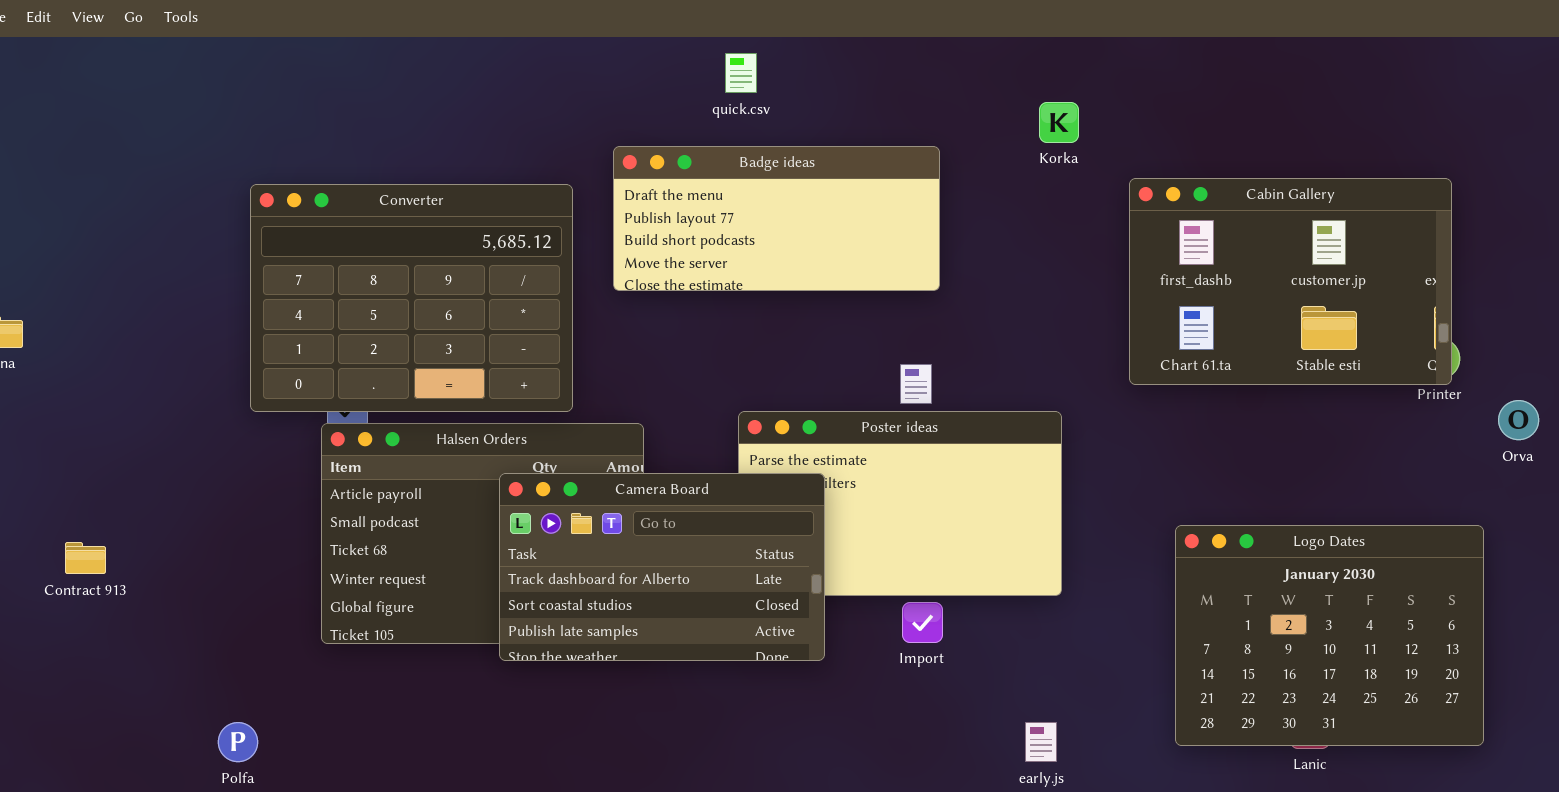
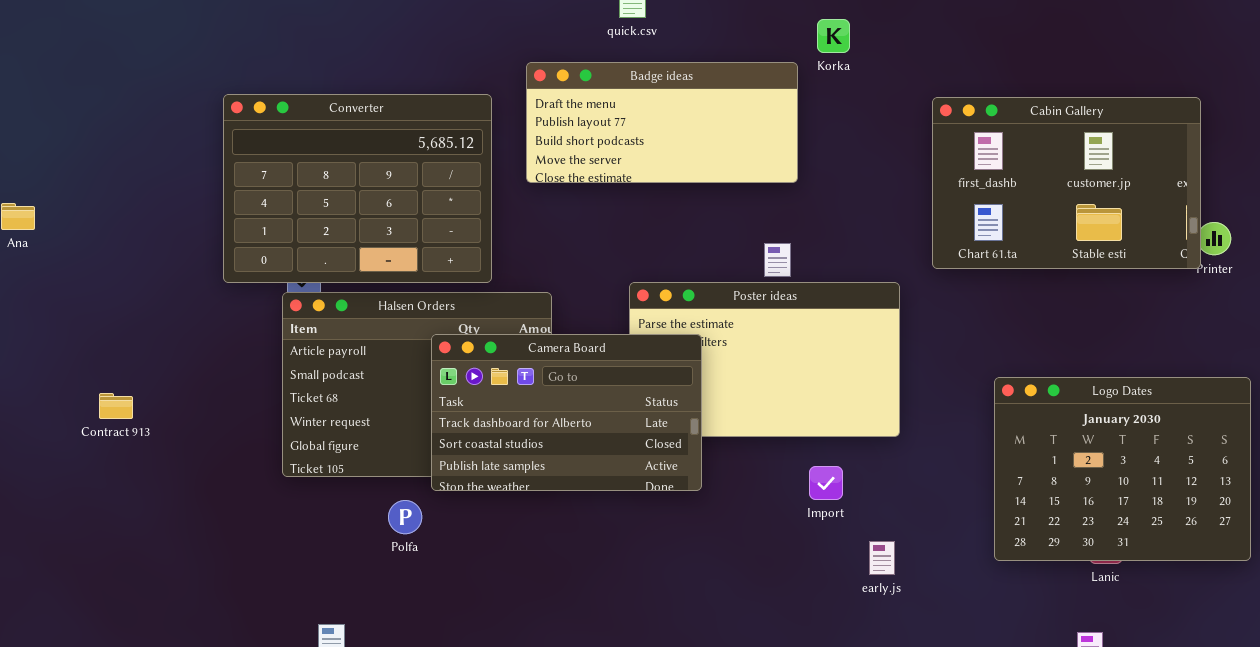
Korka: [1039,102,1079,143] -> [817,19,850,53], moved
Cabin Gallery: [1129,178,1452,385] -> [932,97,1201,269], moved
Contract 913: [65,542,106,574] -> [99,393,133,419], moved
Import: [902,602,943,643] -> [809,466,843,500], moved
Polfa: [218,722,258,762] -> [388,500,422,534], moved

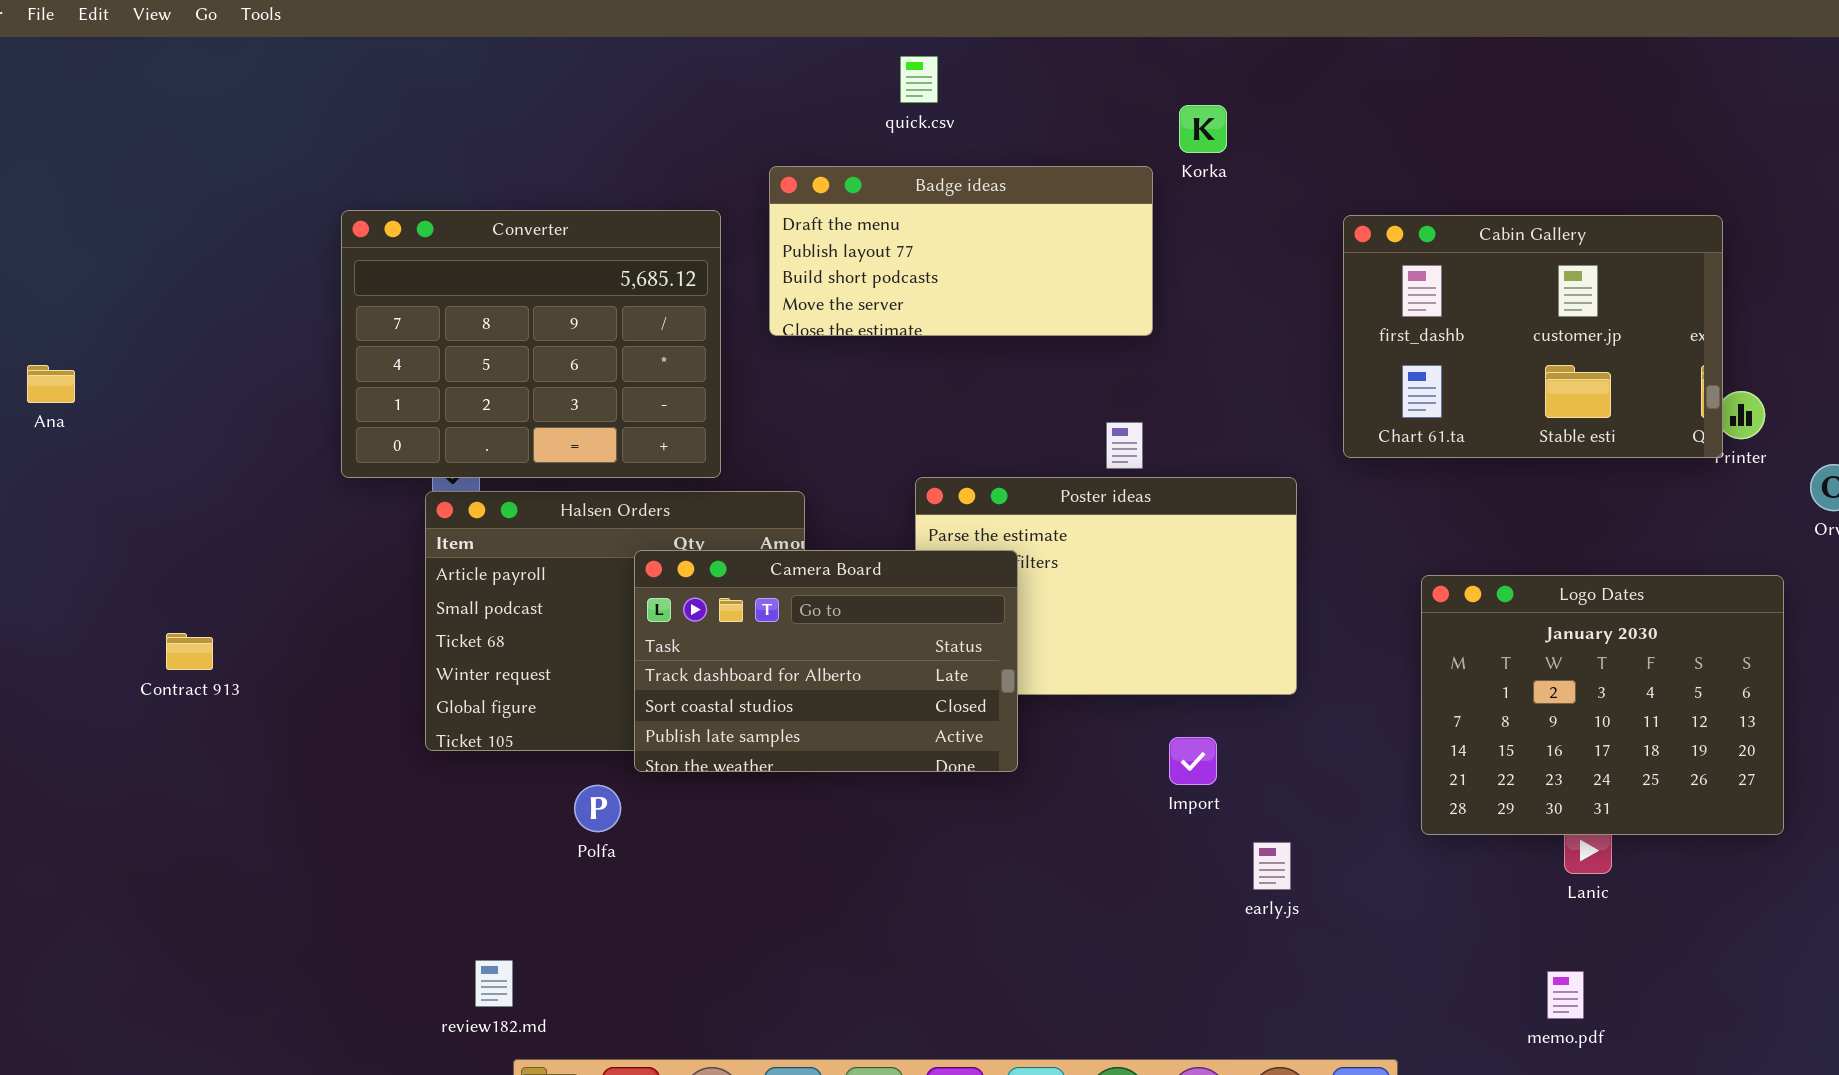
Logo Dates: [994,377,1251,561] -> [1421,575,1784,835], moved

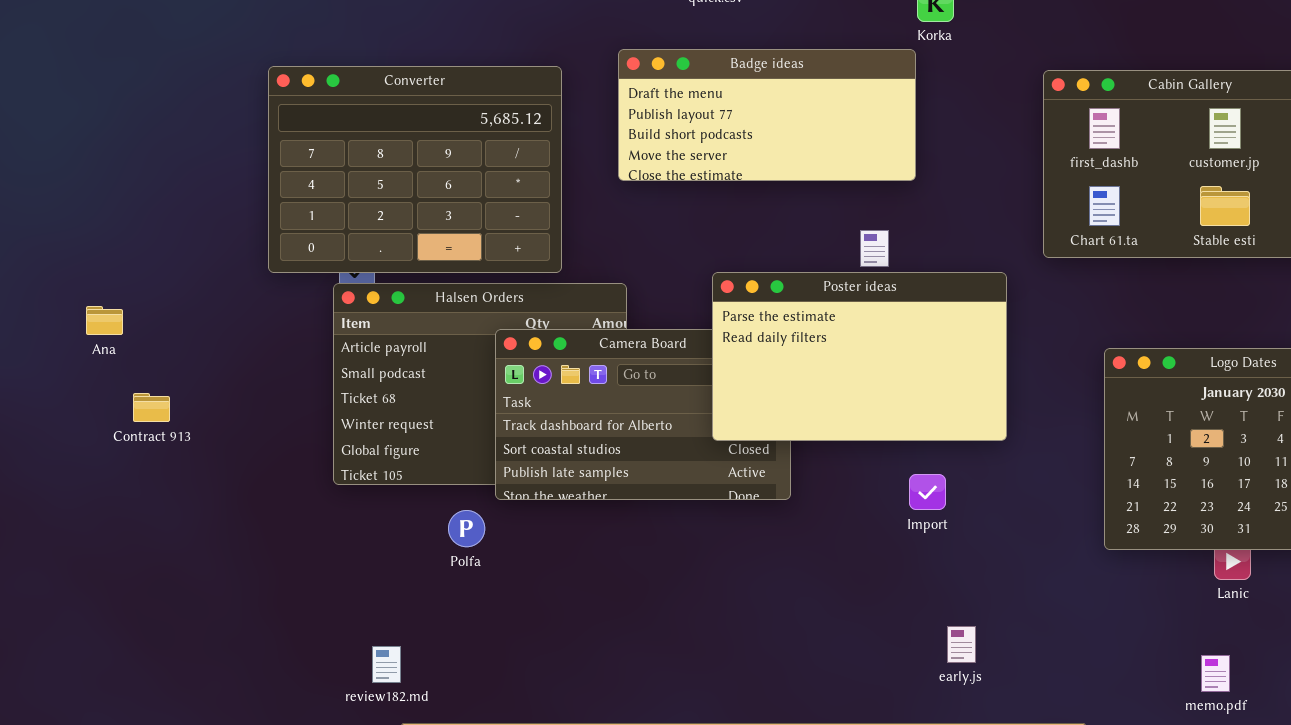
Badge ideas: [769,166,1153,336] -> [618,49,916,181], moved
Ana: [27,365,75,403] -> [86,306,123,335], moved
Poster ideas: [915,477,1297,695] -> [712,272,1007,441], raised
early.js: [1253,842,1291,890] -> [947,626,976,663], moved

